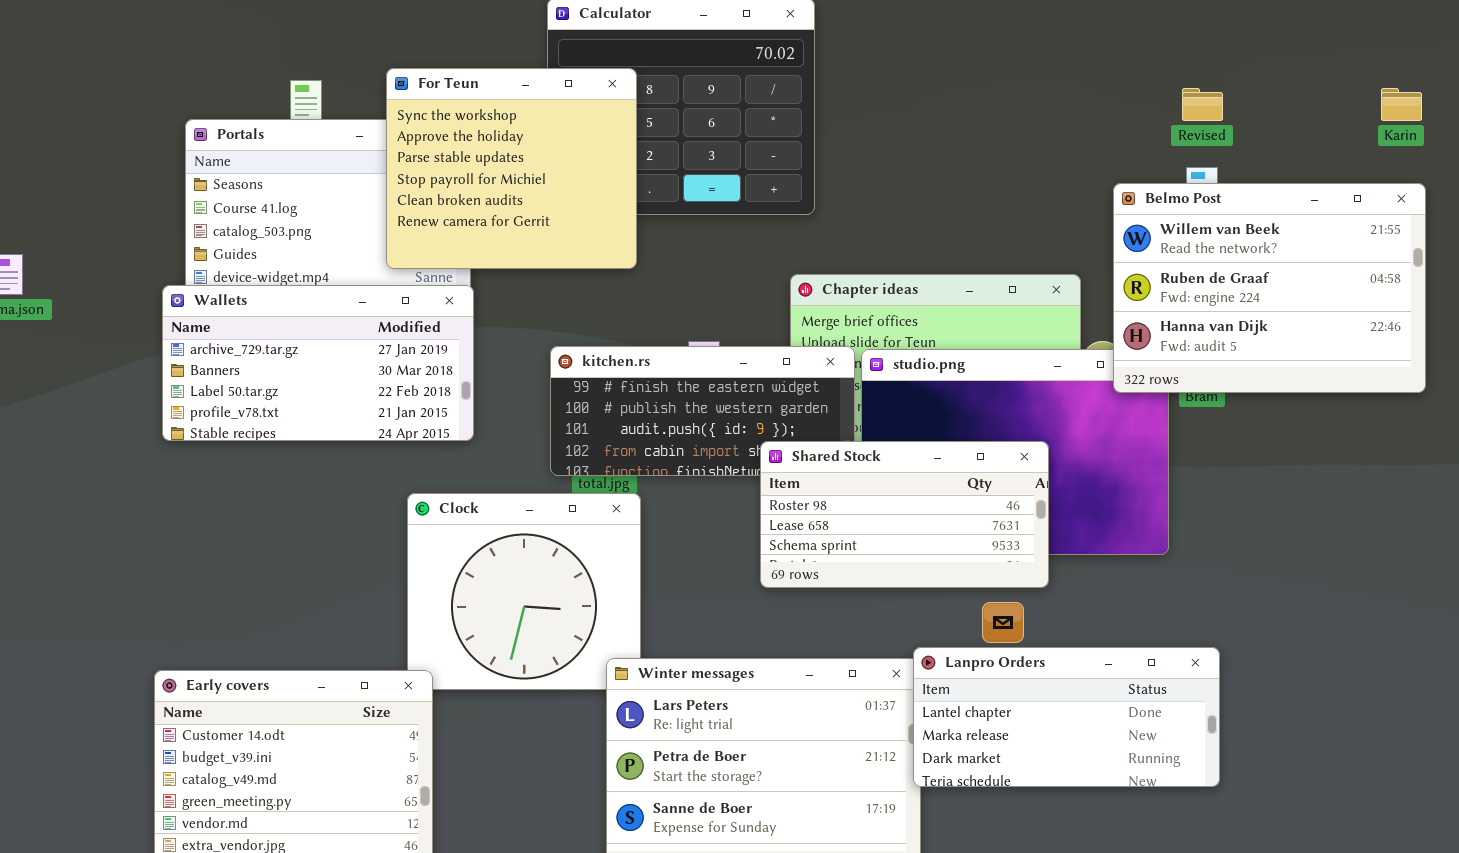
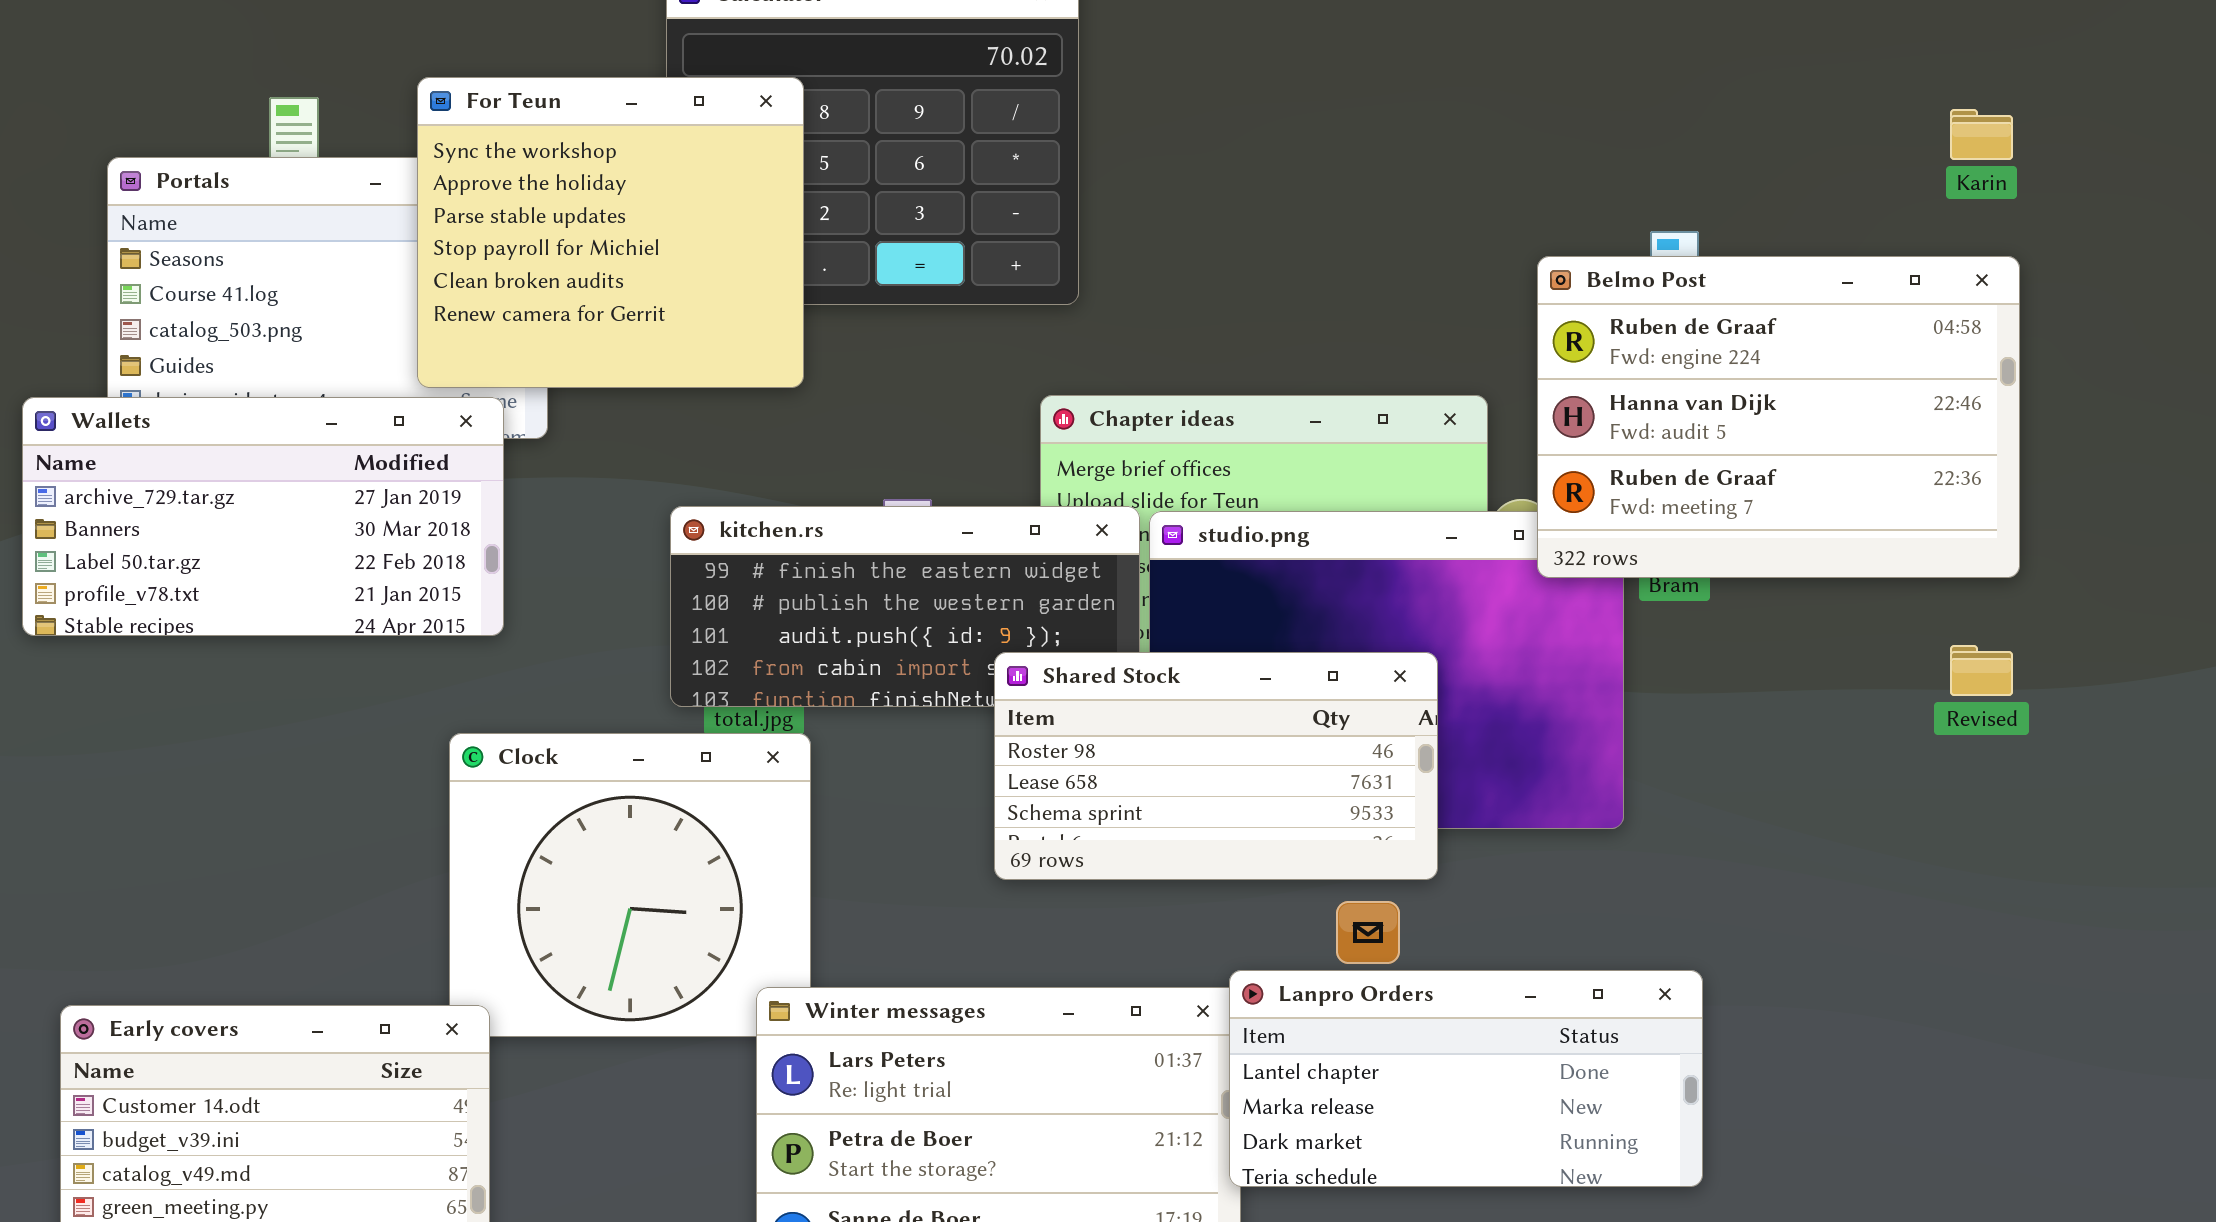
Revised: [1182,88,1223,121] -> [1950,645,2013,696], moved
Belmo Post: [1113,183,1426,393] -> [1537,256,2020,578], scrolled down 1 row
Wallets: [162,285,474,441] -> [22,397,504,636], moved

